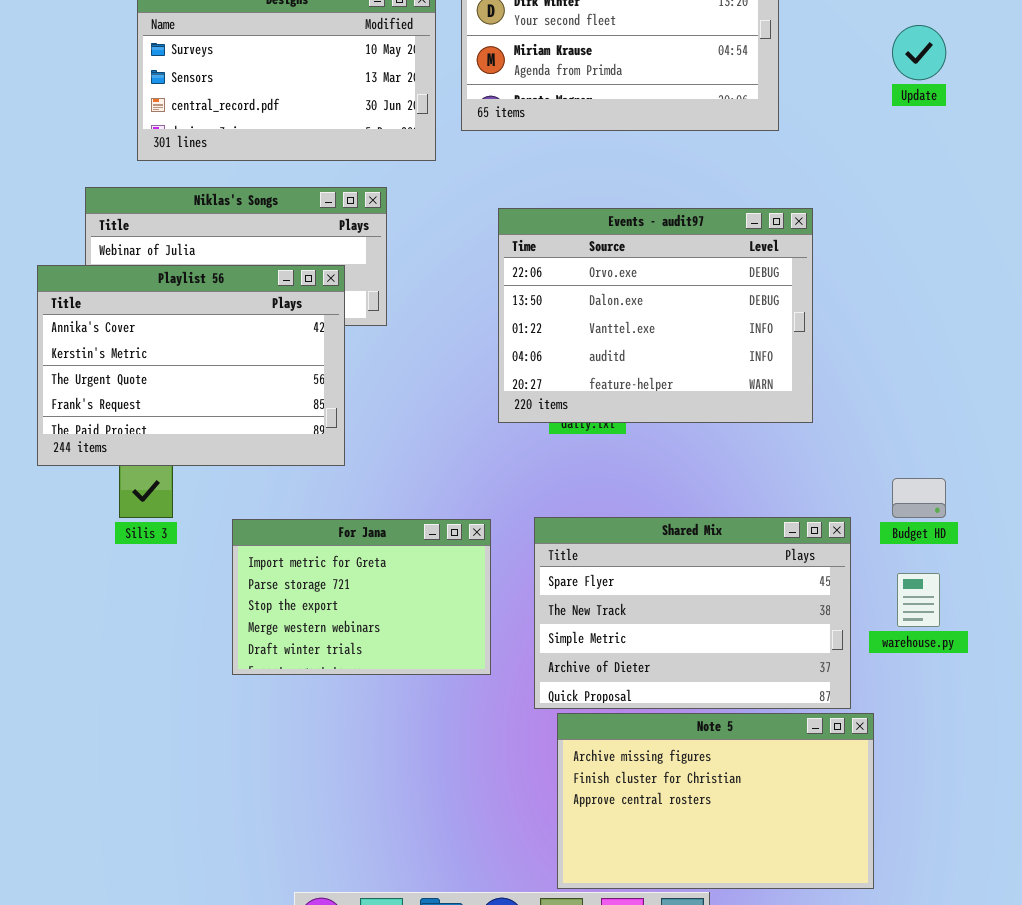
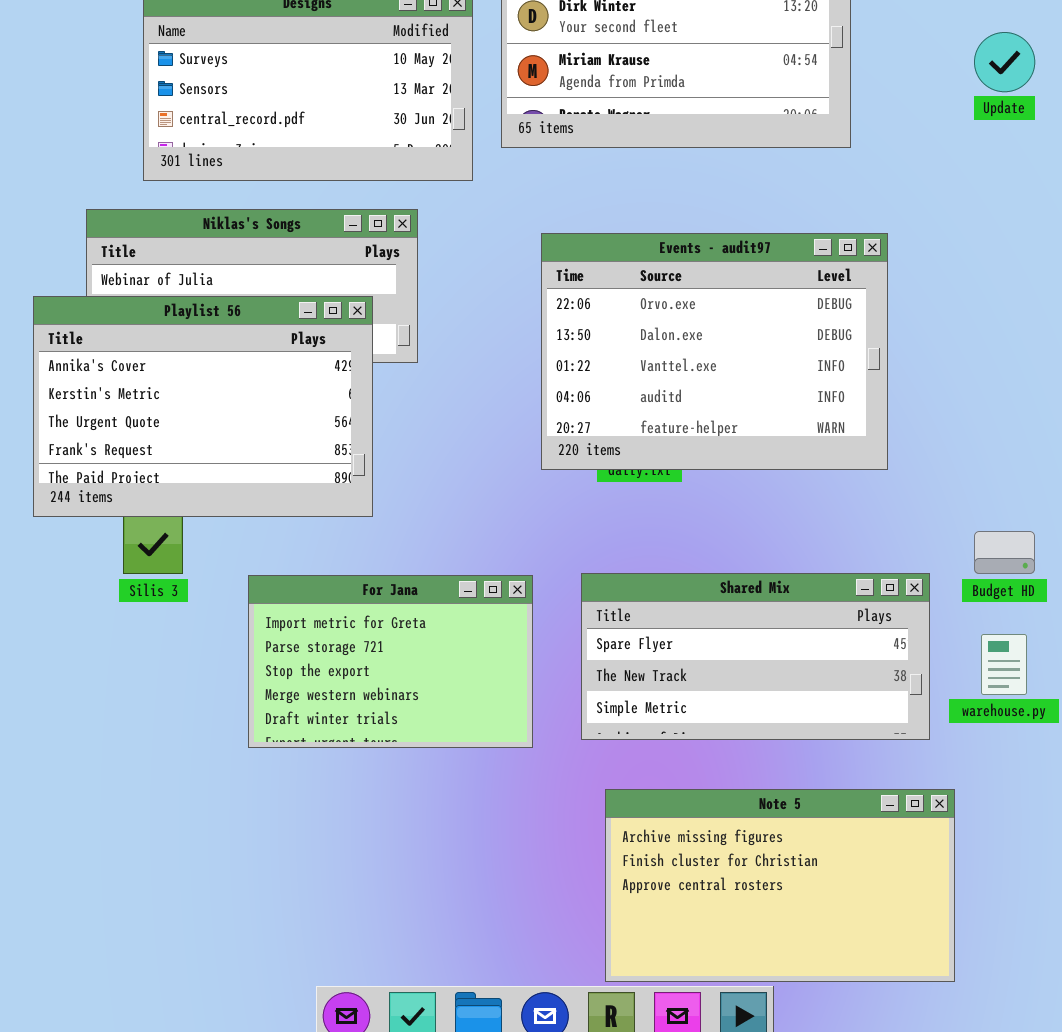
Shared Mix: [534,517,851,709] -> [581,573,930,740], resized

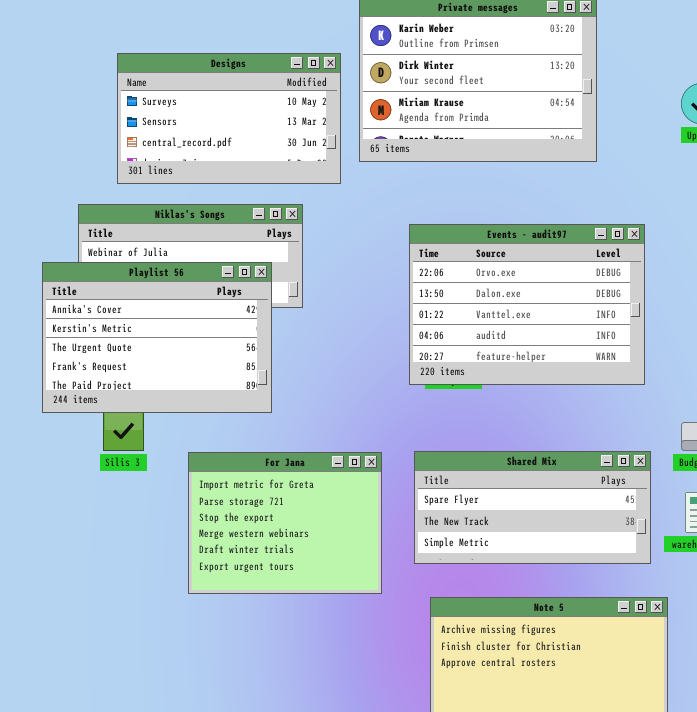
Events - audit97: [541,233,888,470] -> [409,224,645,385], moved
For Jana: [248,575,533,748] -> [188,452,382,594], resized

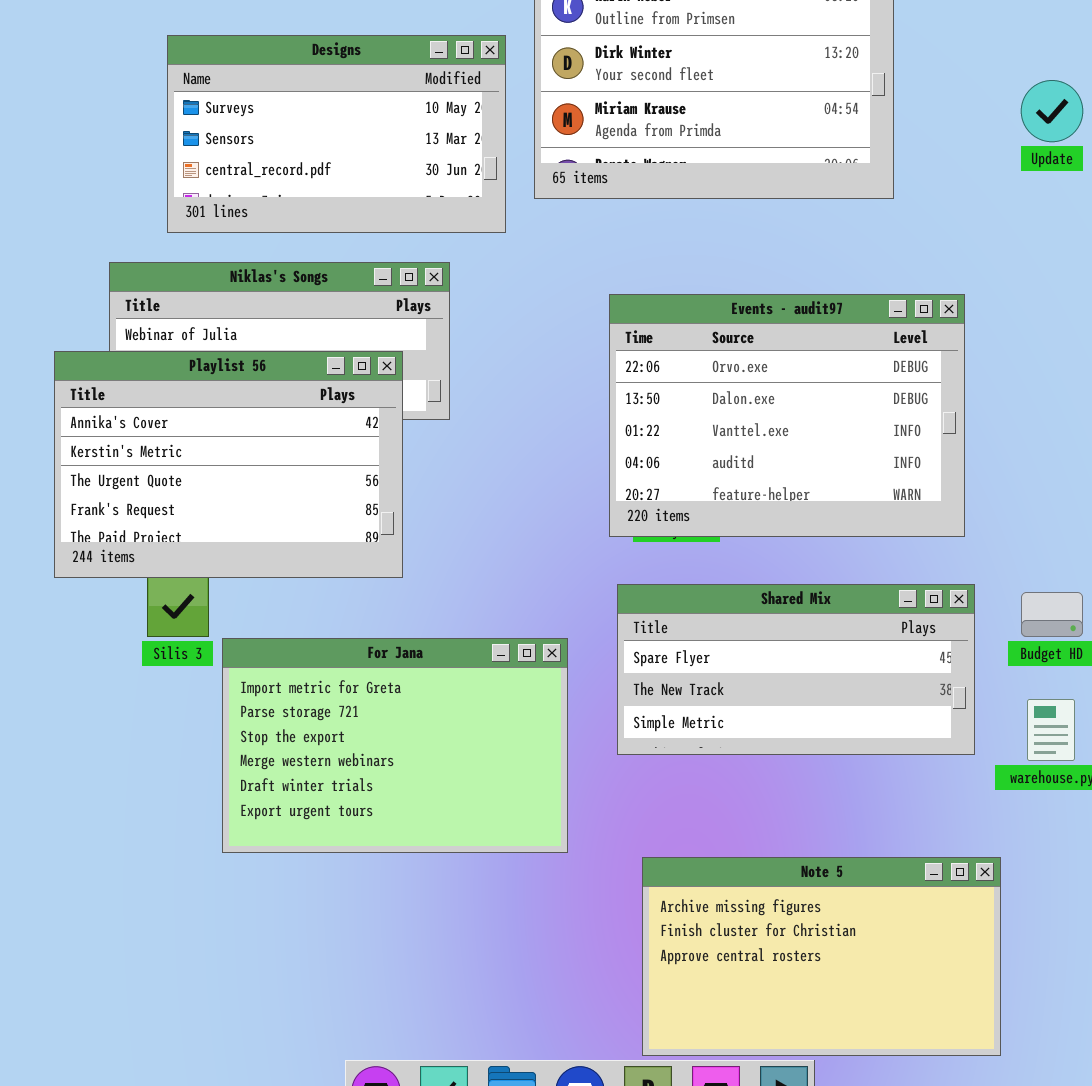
Shared Mix: [414,451,651,564] -> [617,584,975,755], moved
For Jana: [188,452,382,594] -> [222,638,568,853], resized

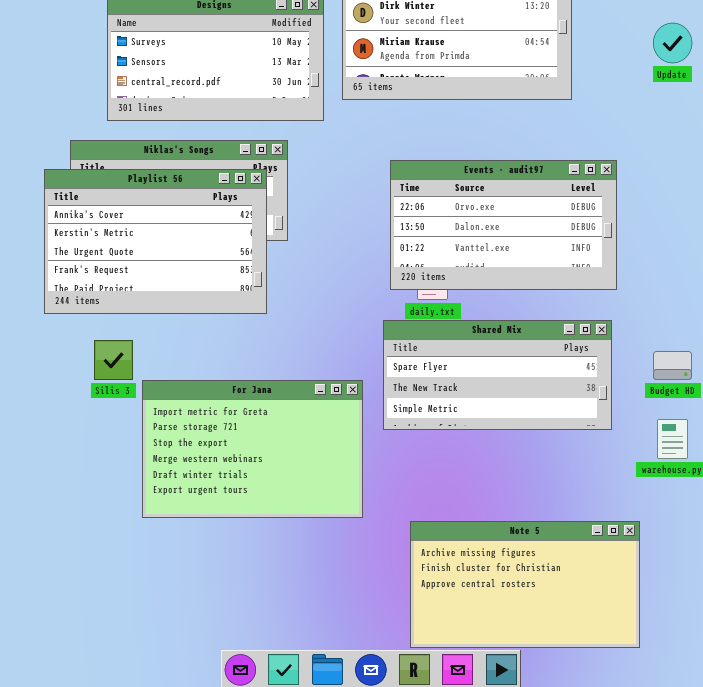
Events - audit97: [609,294,965,537] -> [390,160,617,290], resized
Playlist 56: [54,351,403,578] -> [44,169,267,314], moved
Shared Mix: [617,584,975,755] -> [383,320,612,430], moved

